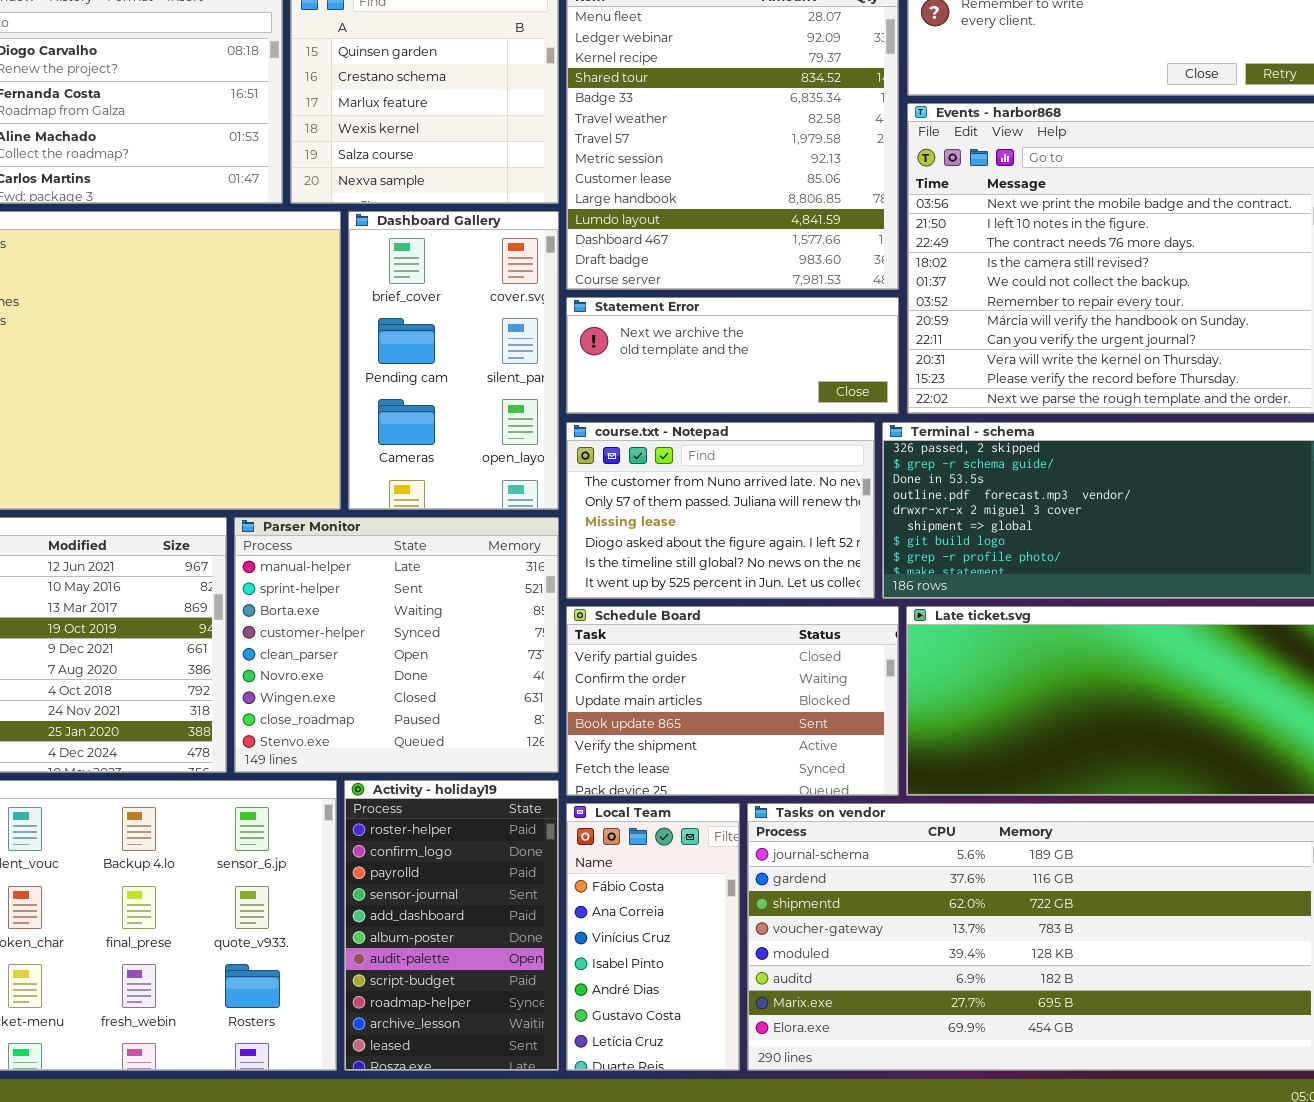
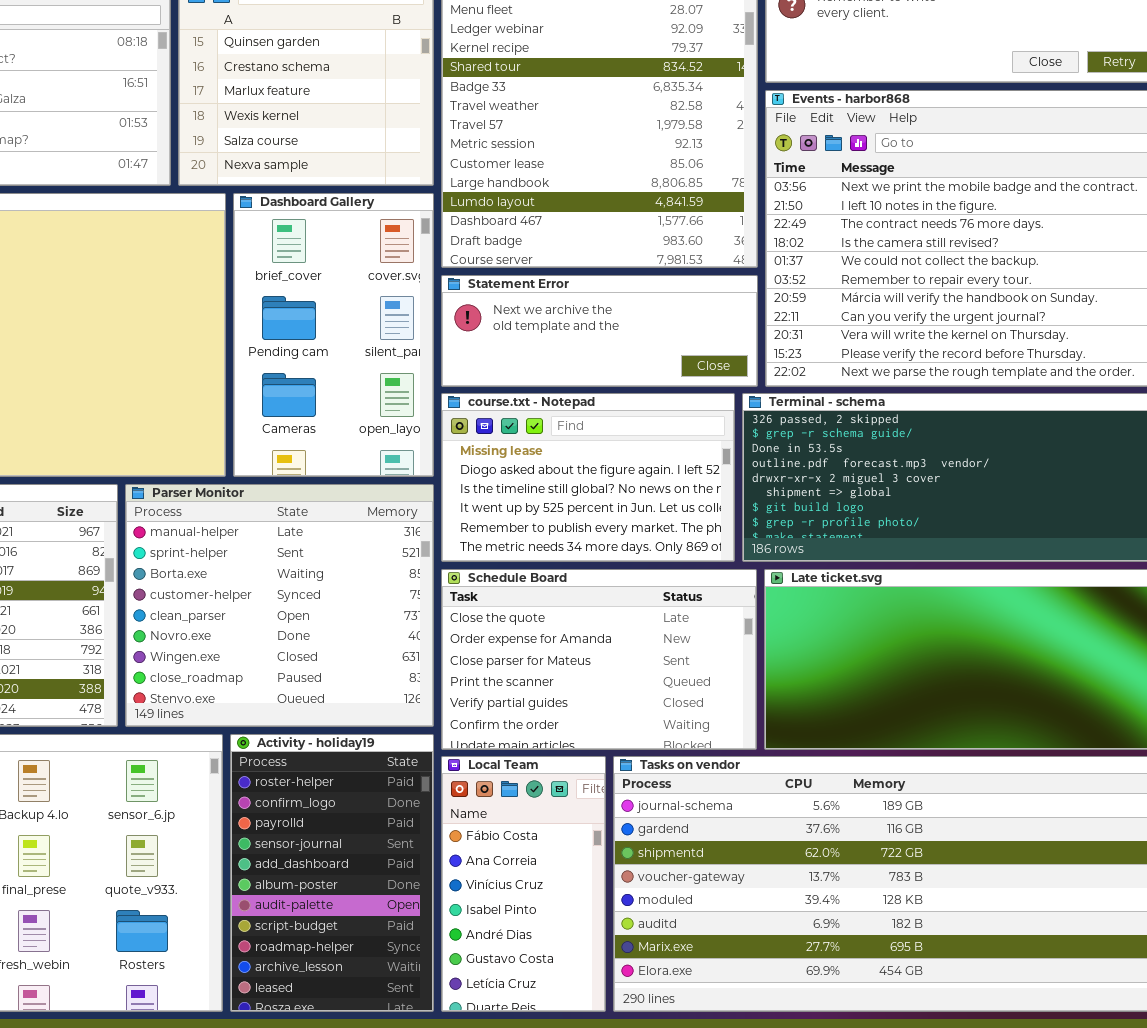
course.txt - Notepad: [566,422,875,599] -> [441,393,735,562], scrolled down 2 rows
Schedule Board: [566,606,899,796] -> [441,569,757,750], scrolled up 4 rows

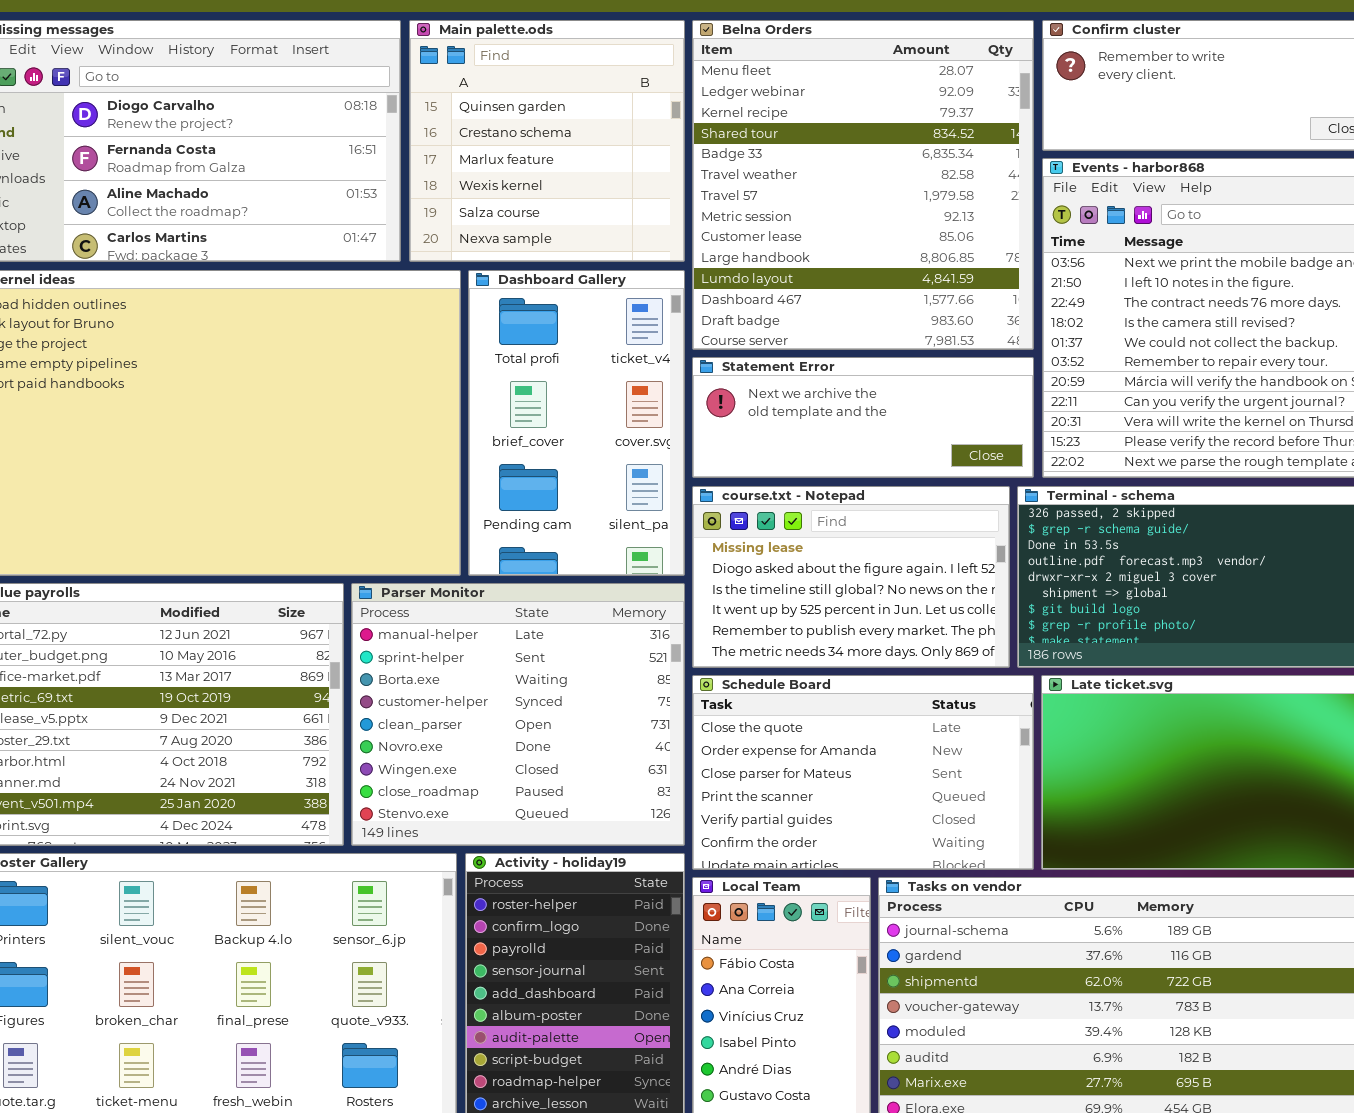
Dashboard Gallery: [233,193,434,477] -> [468,270,685,576], scrolled up 1 row

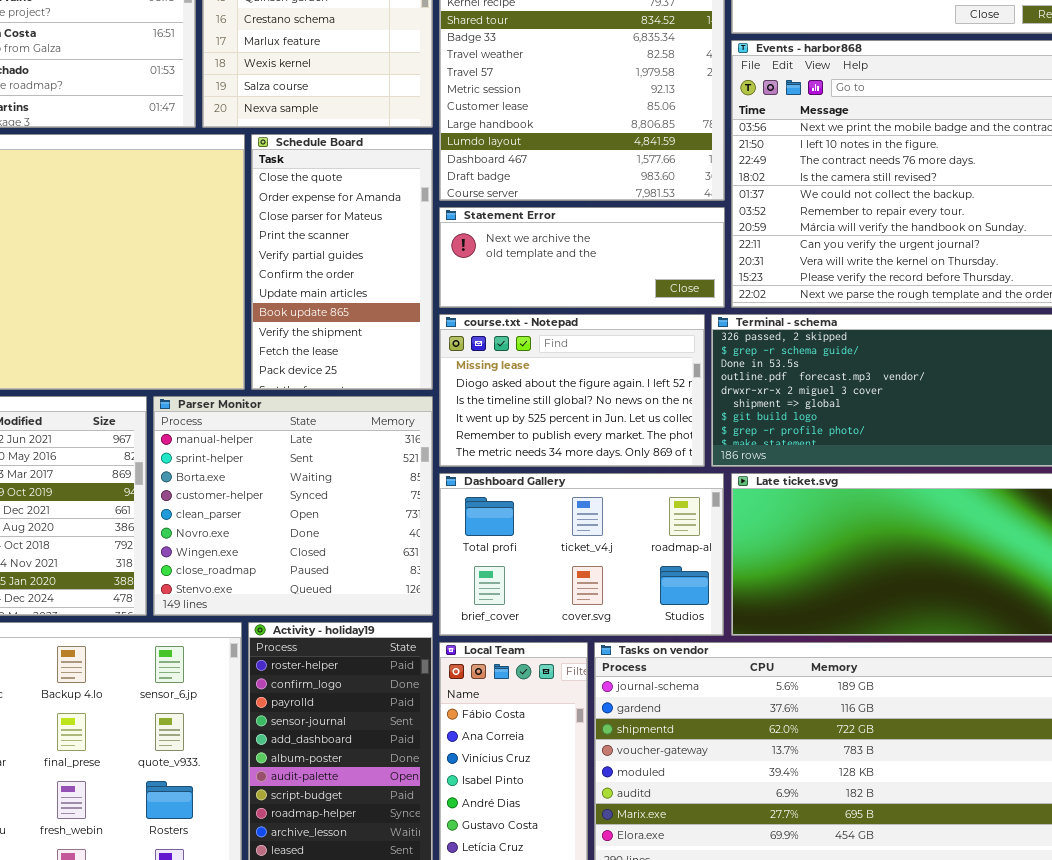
Dashboard Gallery: [468,270,685,576] -> [439,473,724,636], moved, resized
Schedule Board: [692,675,1034,870] -> [251,134,433,390], moved, resized

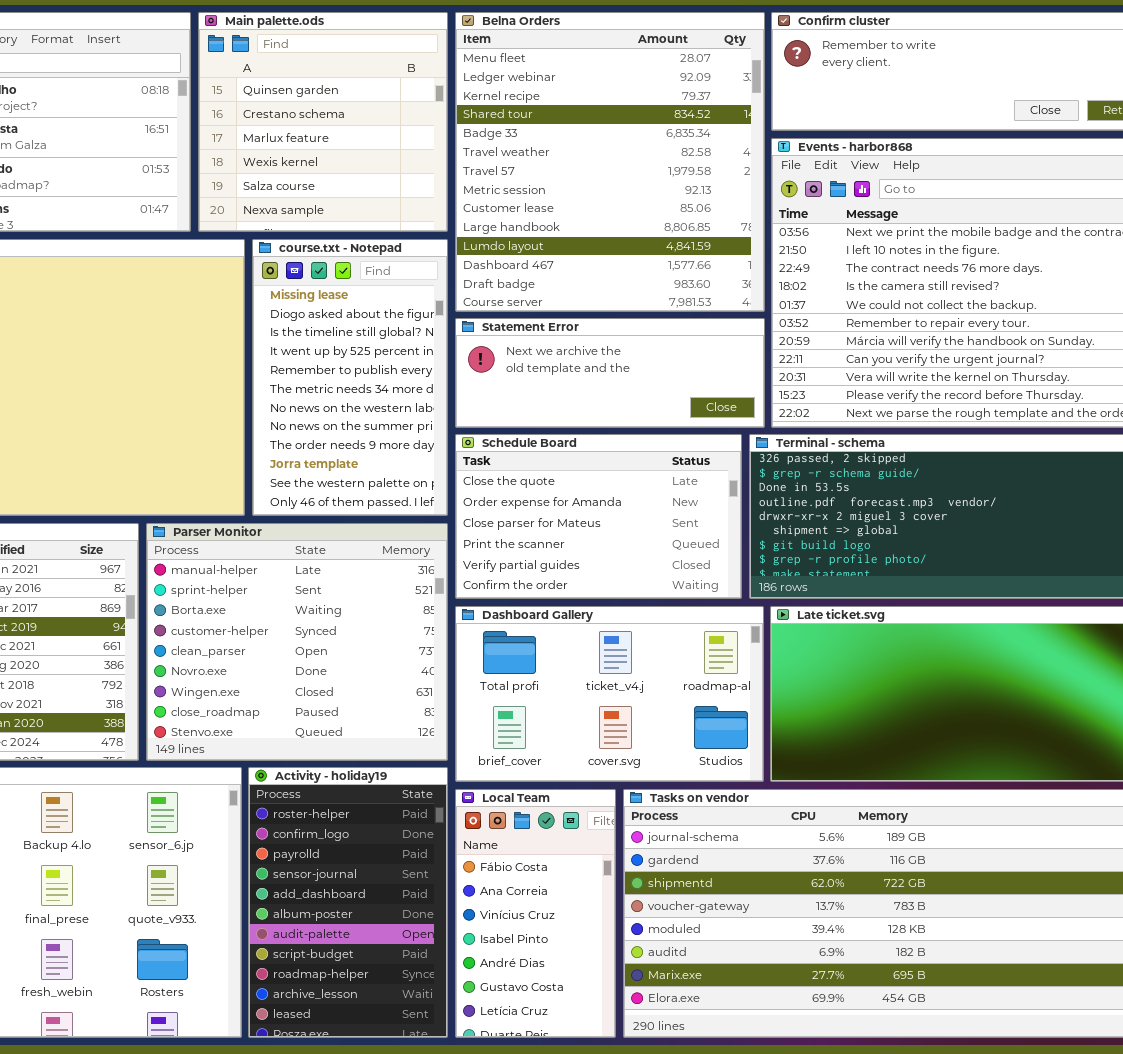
Schedule Board: [251,134,433,390] -> [455,434,742,599], moved, resized
course.txt - Notepad: [439,314,705,467] -> [252,239,448,516], moved, resized

